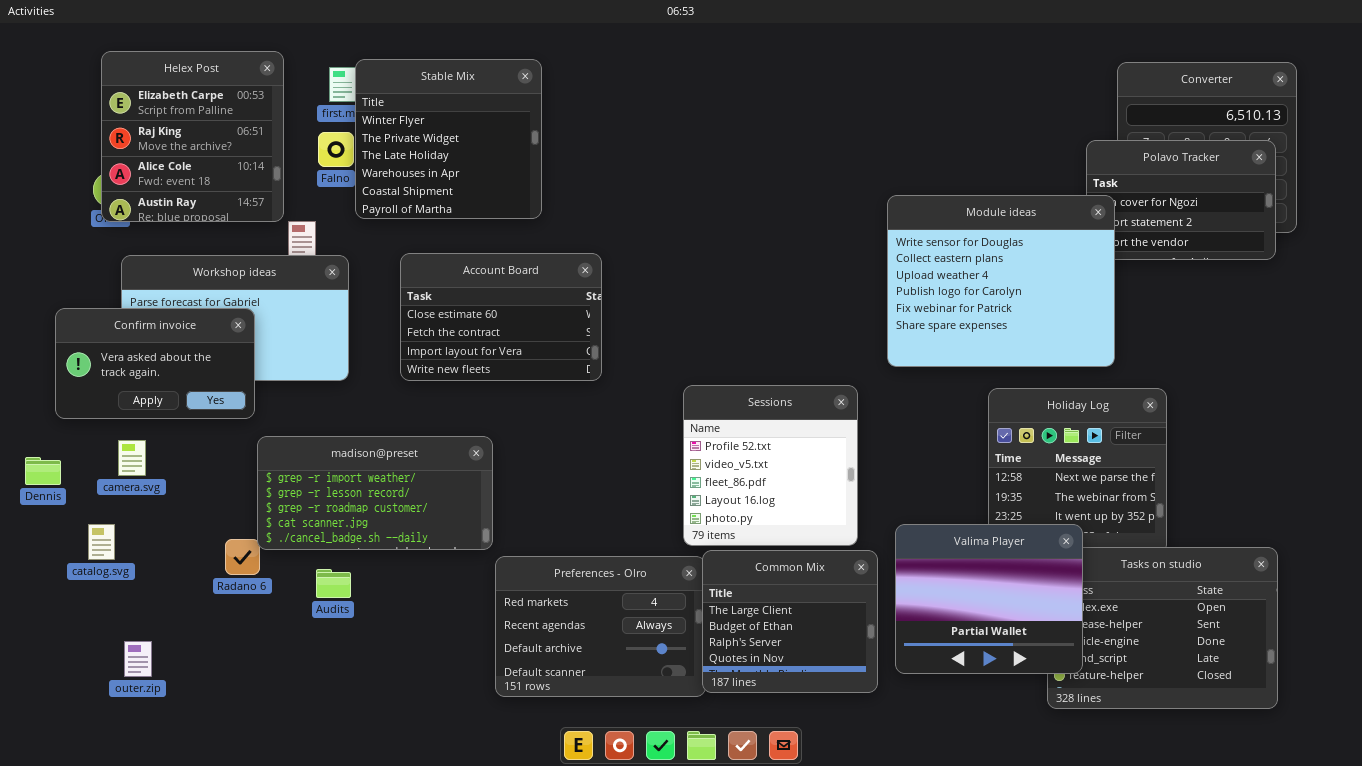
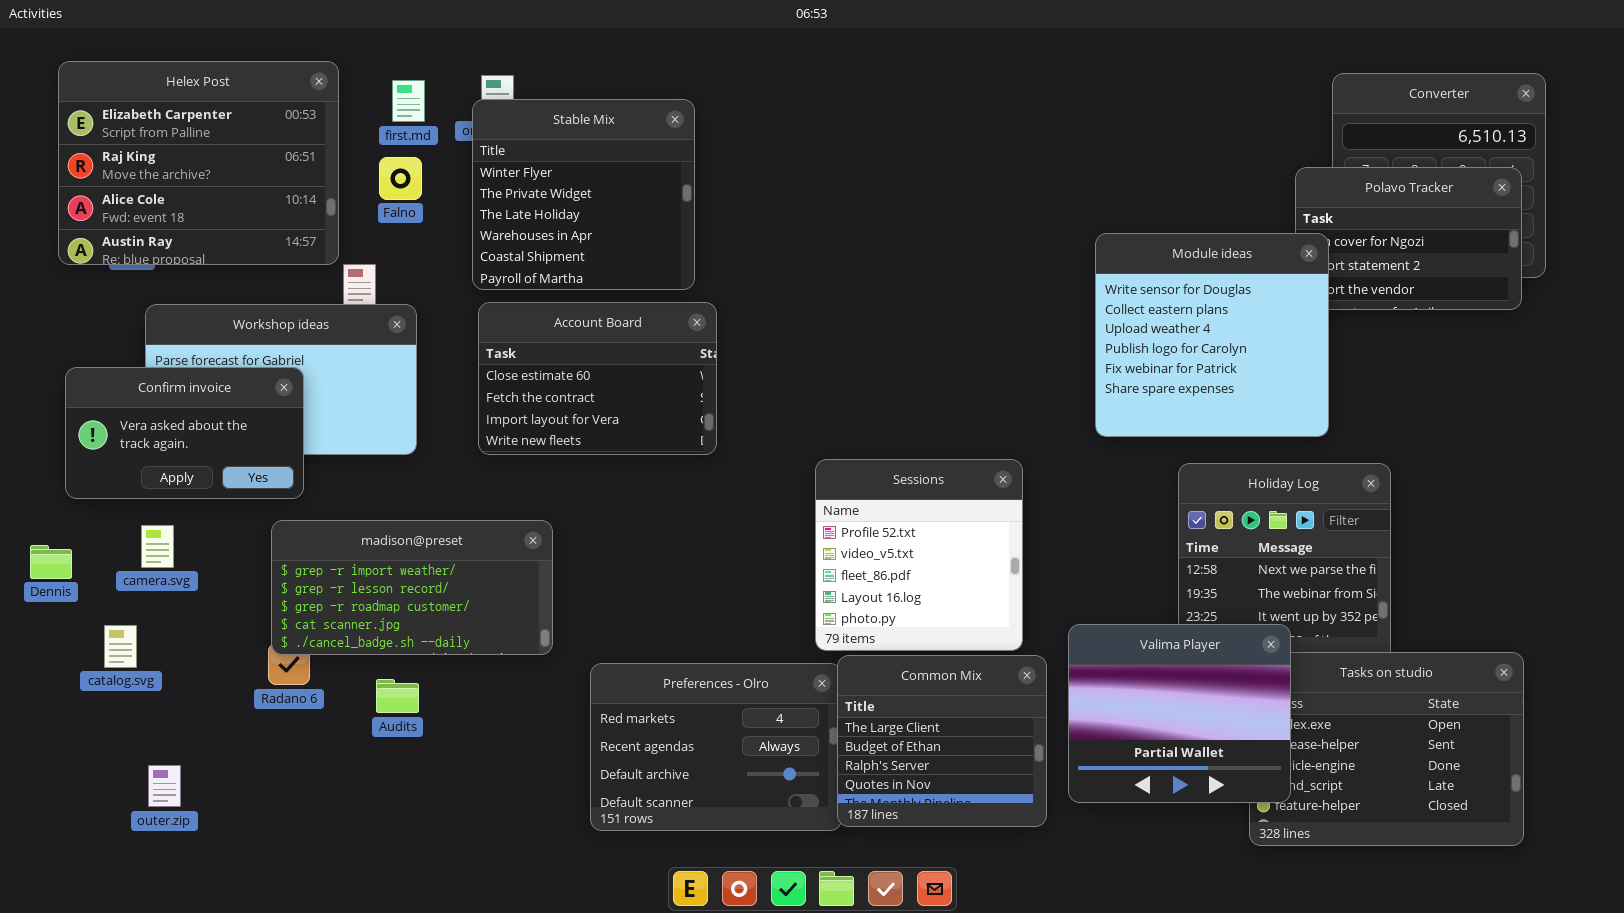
Helex Post: [101,51,284,222] -> [58,61,339,265], resized
Stable Mix: [355,59,542,219] -> [472,99,695,290], moved
Module ideas: [887,195,1115,367] -> [1095,233,1329,437], resized
madison@preset: [257,436,493,550] -> [271,520,553,655], moved

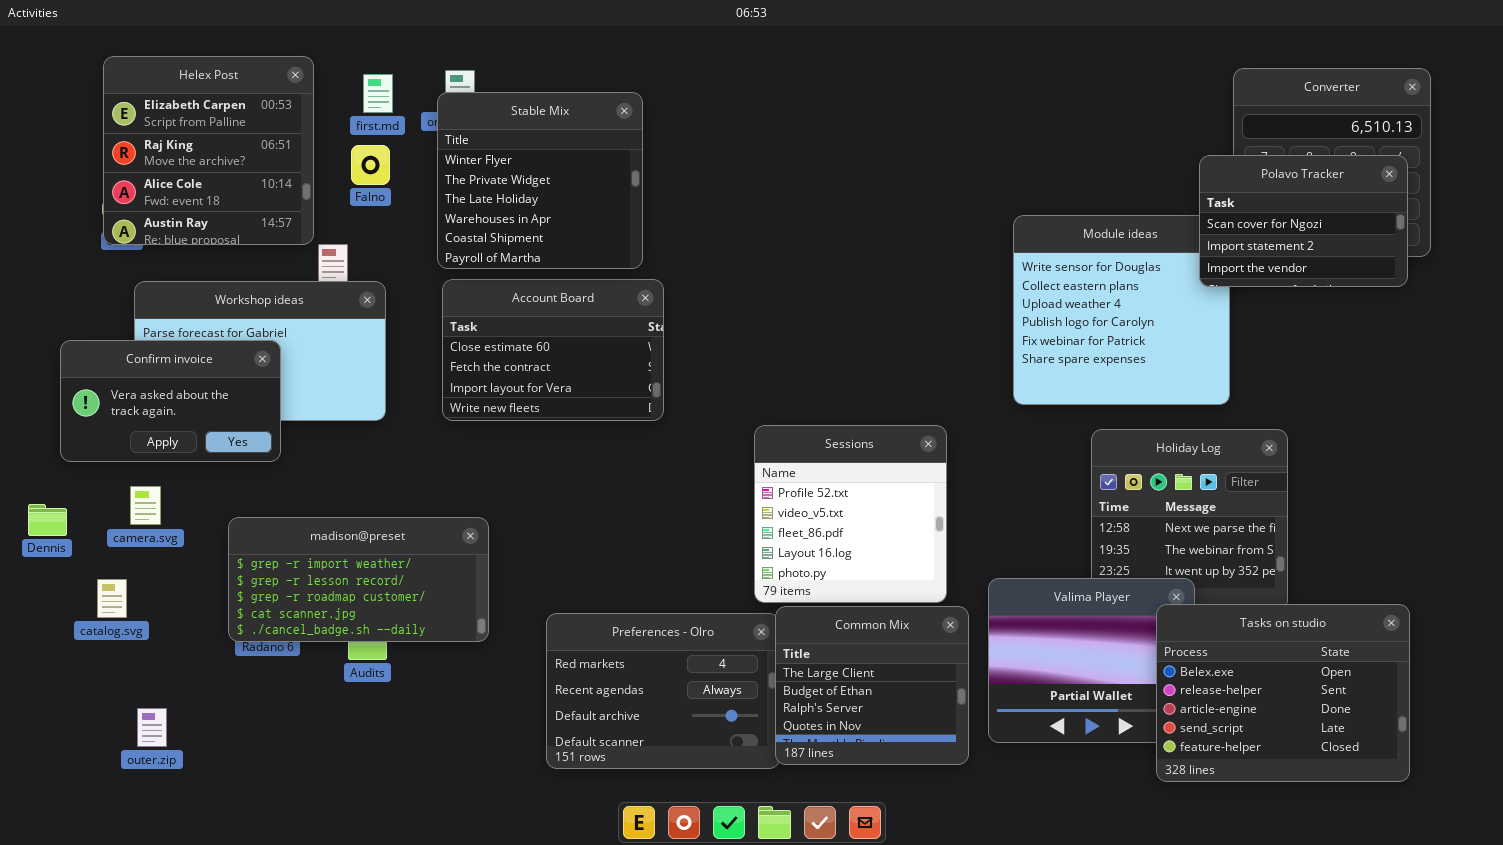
Helex Post: [58,61,339,265] -> [103,56,314,245], resized
Polavo Tracker: [1295,167,1522,310] -> [1199,155,1408,287], raised
madison@preset: [271,520,553,655] -> [228,517,489,642], moved
Tasks on studio: [1249,652,1524,846] -> [1156,604,1410,782], raised

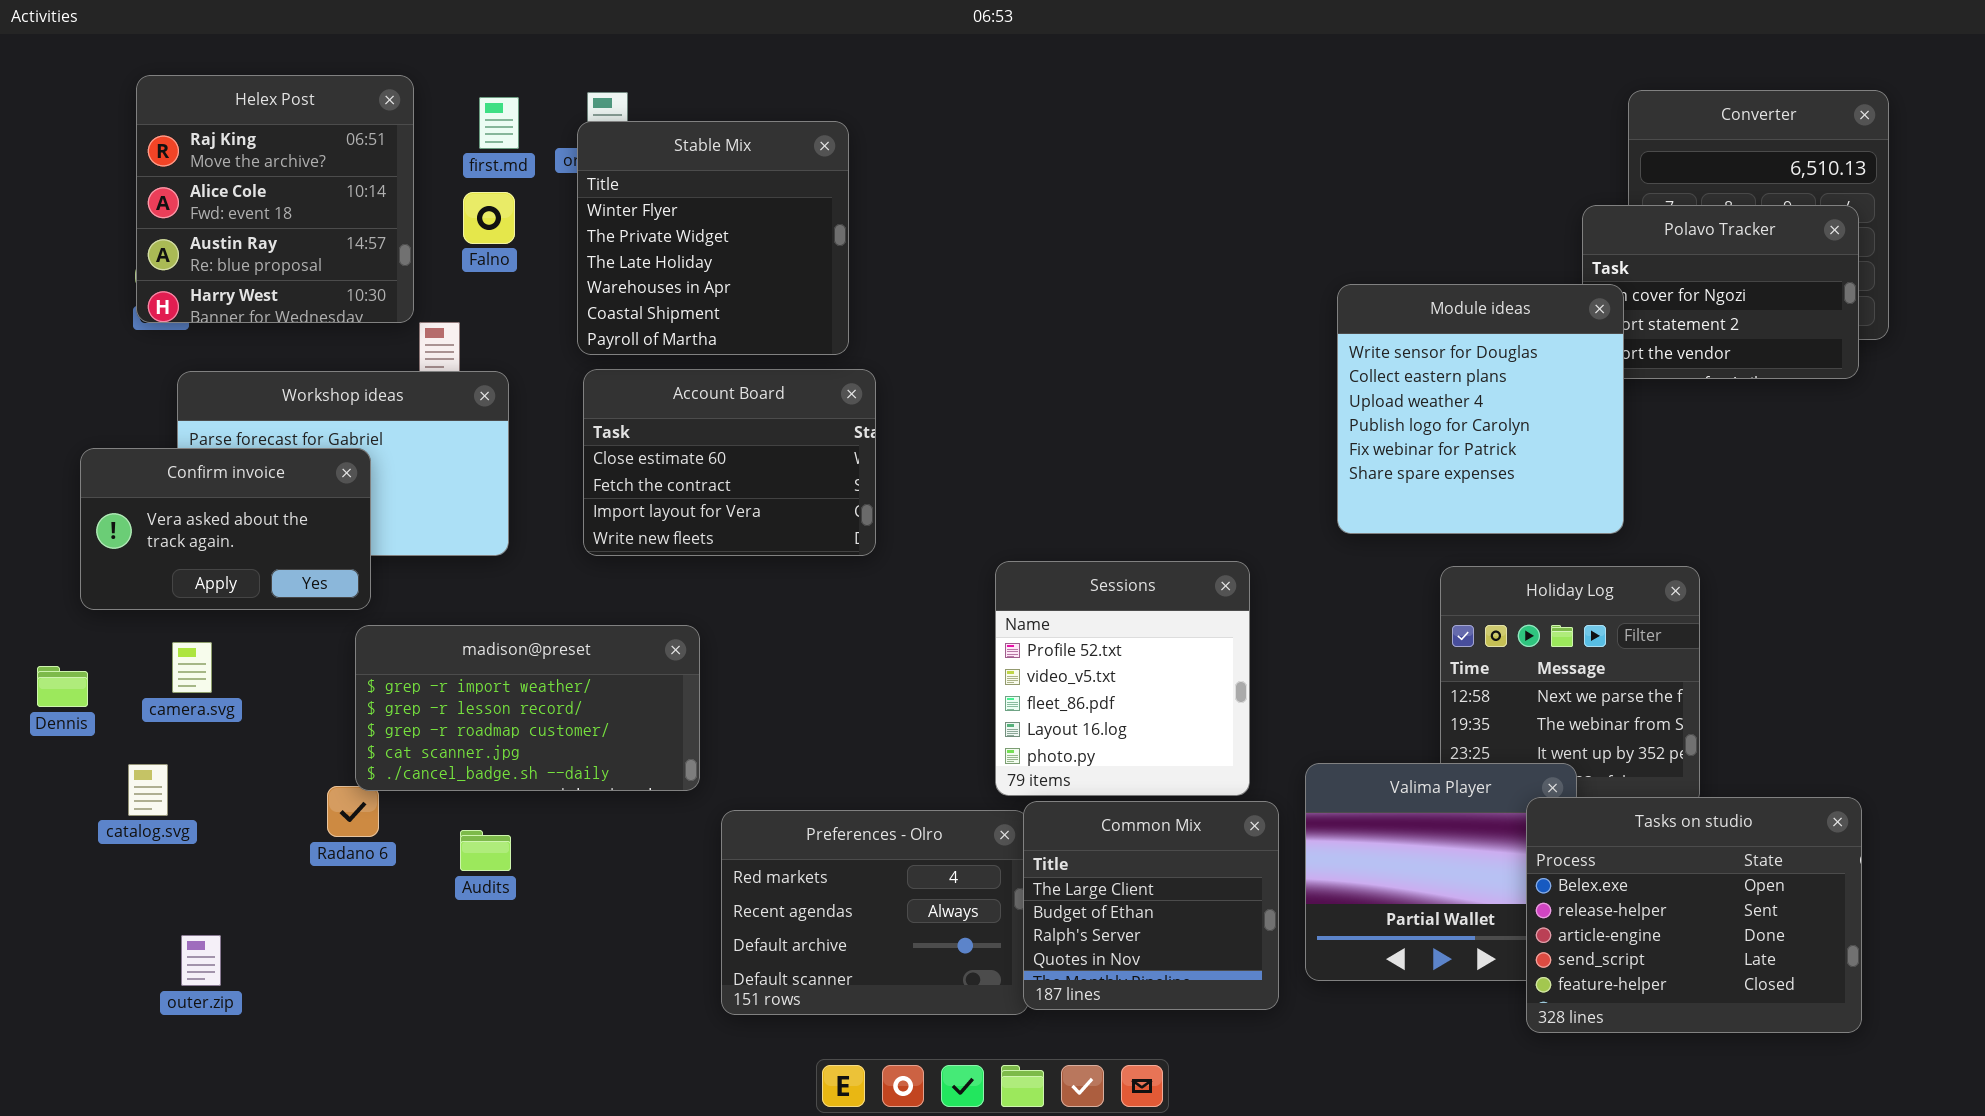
Helex Post: [103,56,314,245] -> [136,75,414,323], scrolled down 1 row
Module ideas: [1013,215,1230,405] -> [1337,284,1624,534], raised
madison@preset: [228,517,489,642] -> [355,625,700,791], moved

